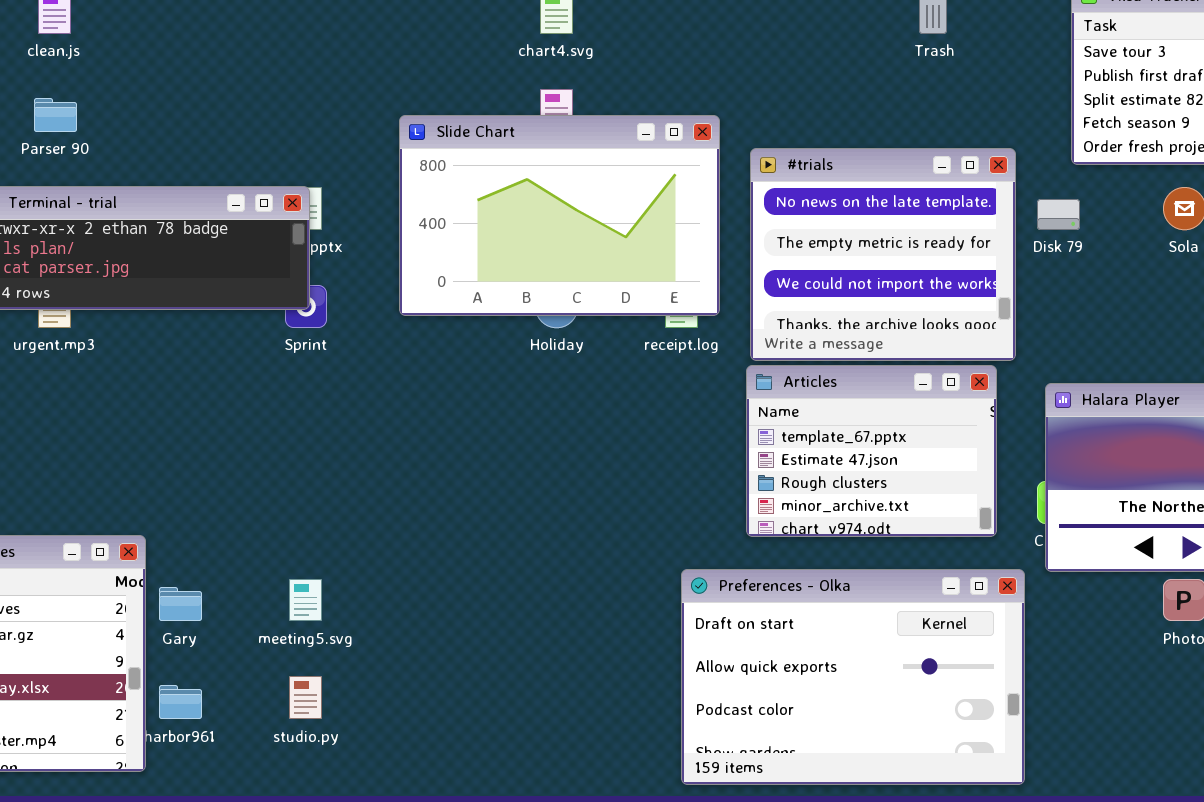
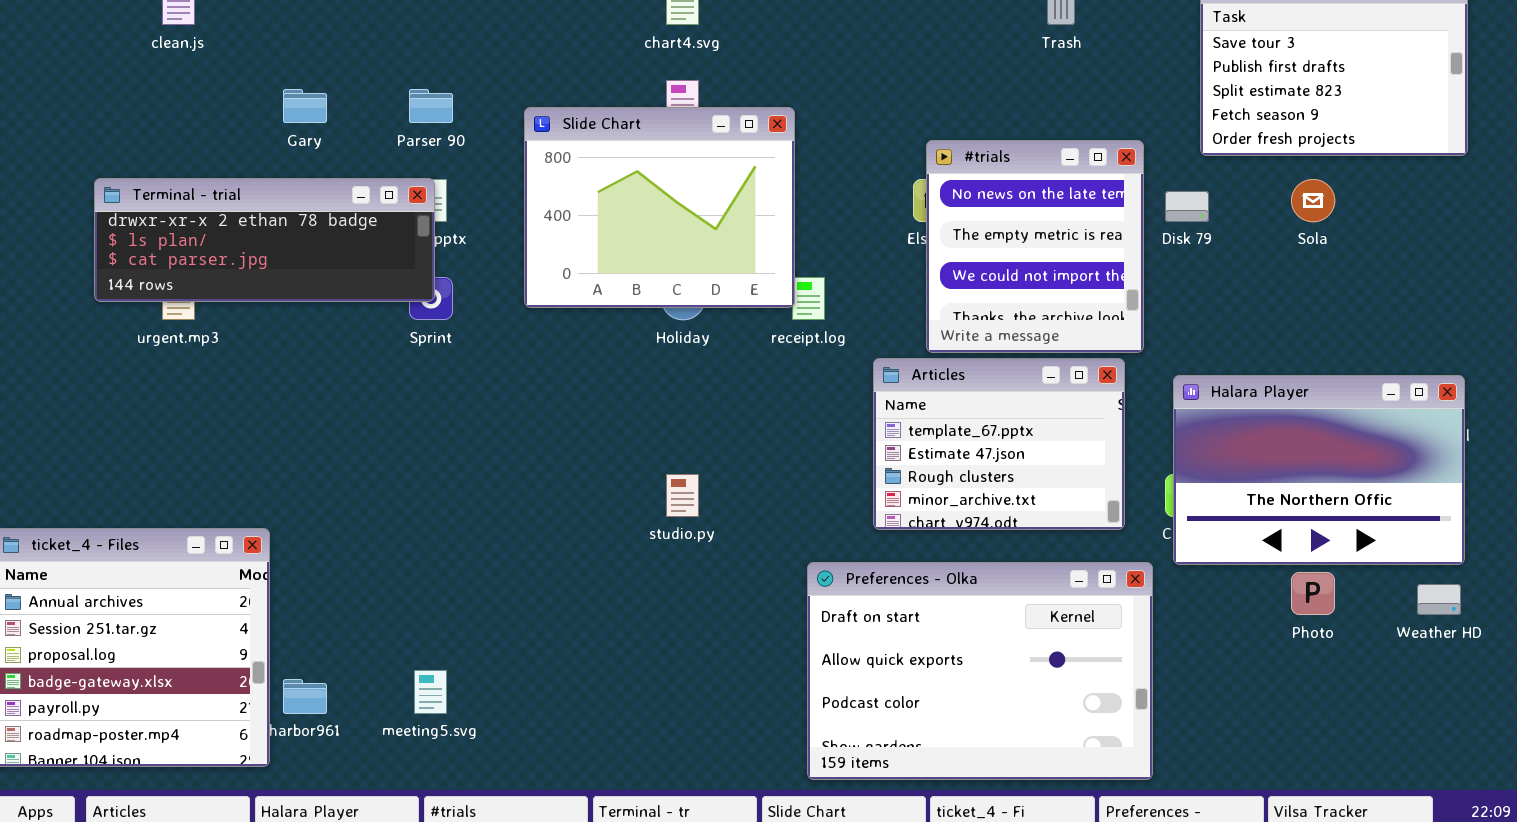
Parser 90: [34,98,77,132] -> [409,89,453,123], moved
Slide Chart: [399,115,720,316] -> [524,107,795,308], resized
#trials: [750,148,1016,361] -> [926,140,1144,353], resized
meeting5.svg: [289,579,322,621] -> [414,670,447,714], moved
Gary: [159,587,202,621] -> [283,89,327,123], moved
studio.py: [289,676,322,719] -> [666,474,699,517], moved

